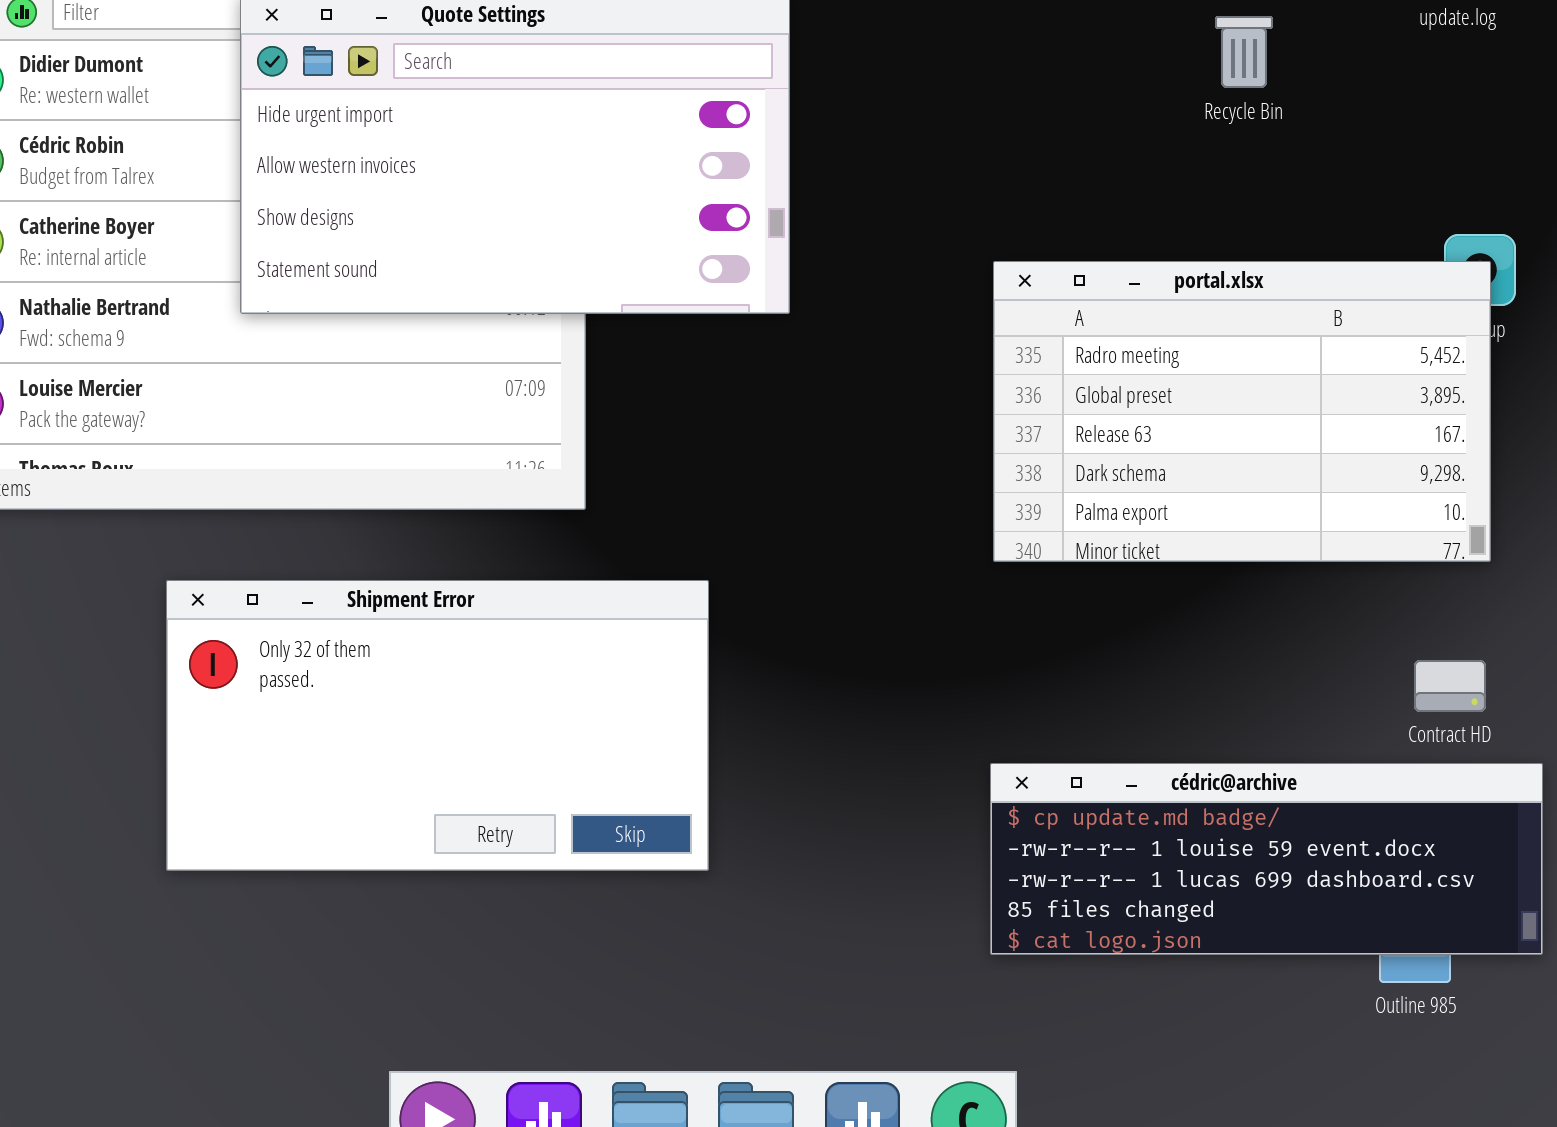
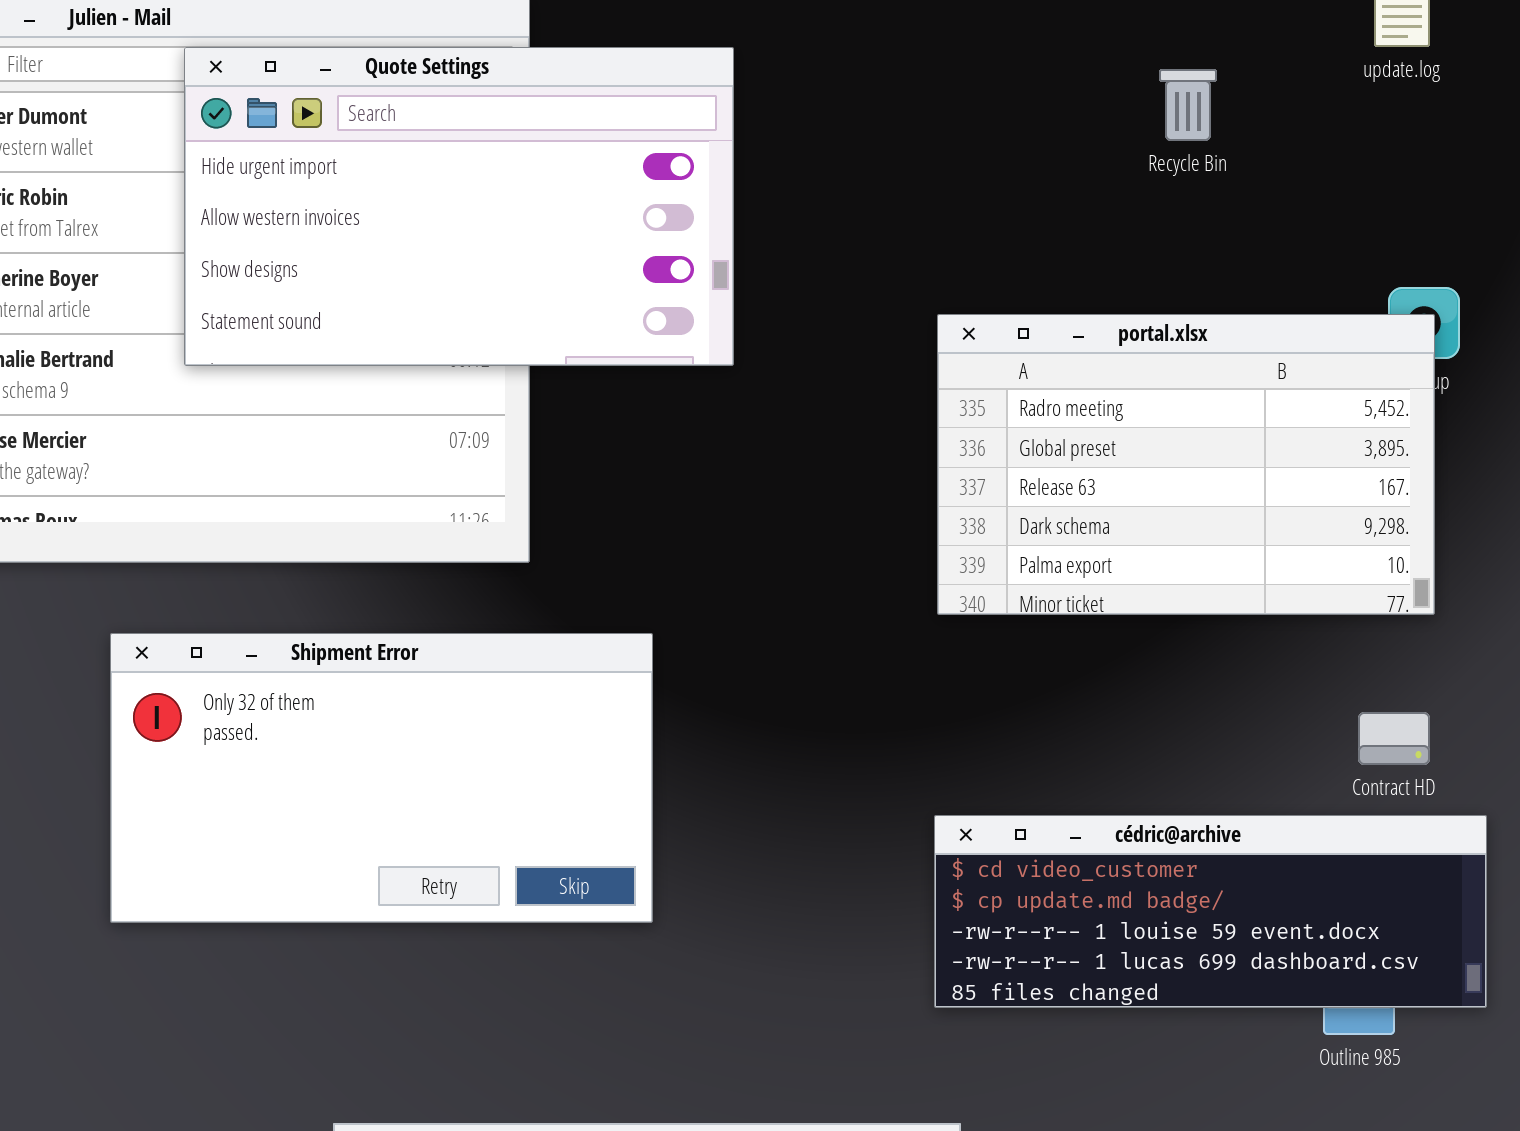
cédric@archive: [990,763,1543,955] -> [934,815,1487,1008], scrolled up 1 row

